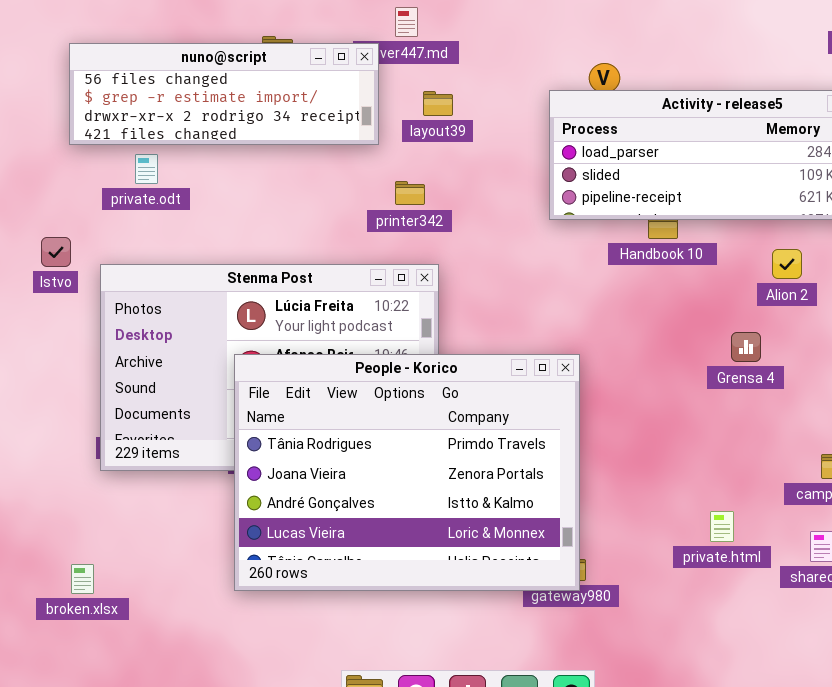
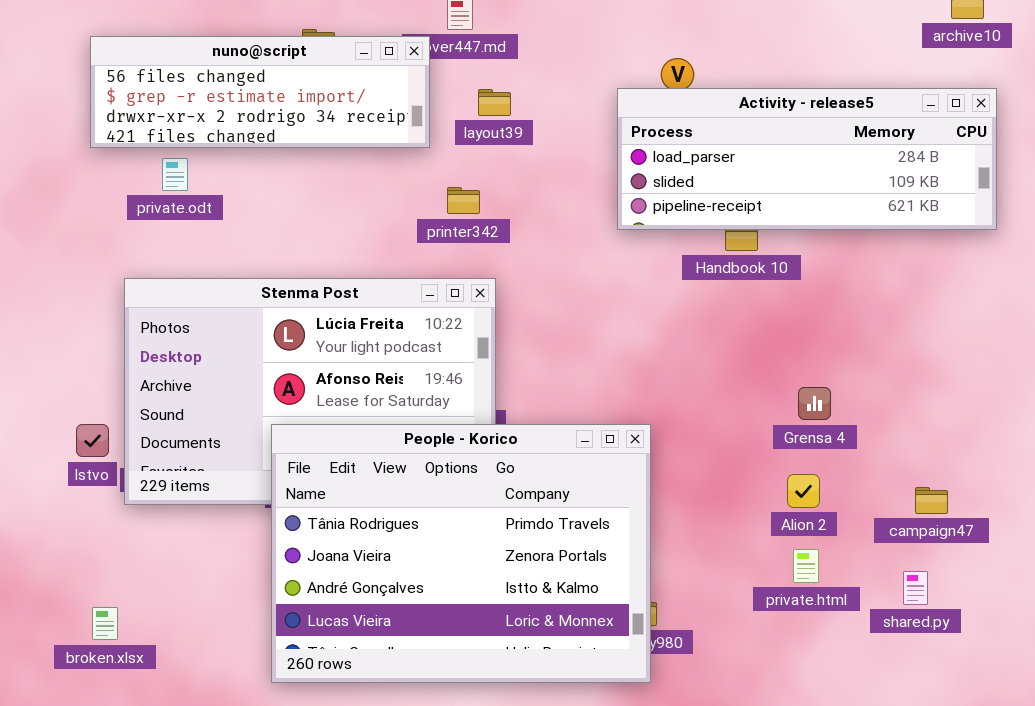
Istvo: [41,237,71,267] -> [76,424,109,457], moved
Alion 2: [772,249,802,279] -> [787,474,820,508], moved
Grensa 4: [731,332,761,362] -> [798,387,831,420], moved
People - Korico: [234,354,580,591] -> [271,424,651,683], moved

